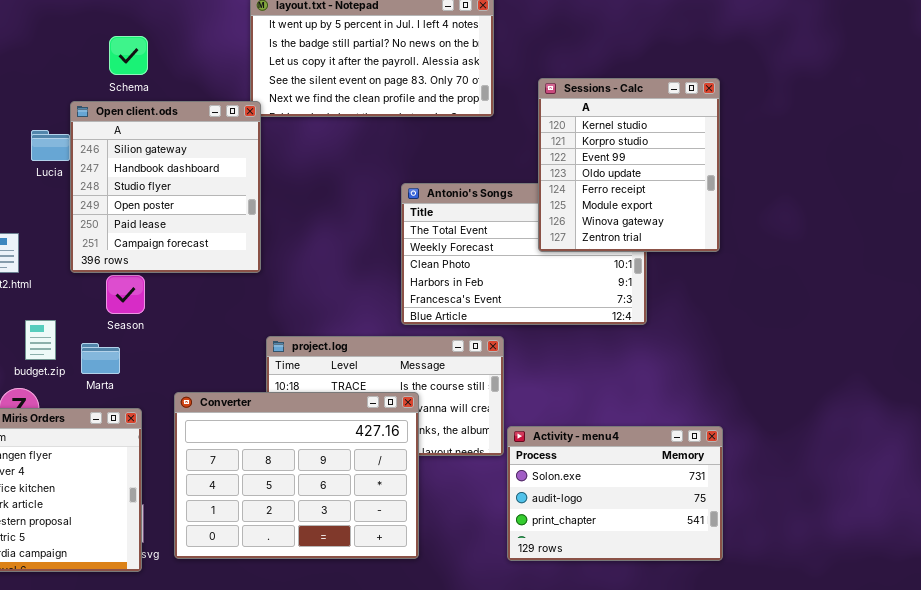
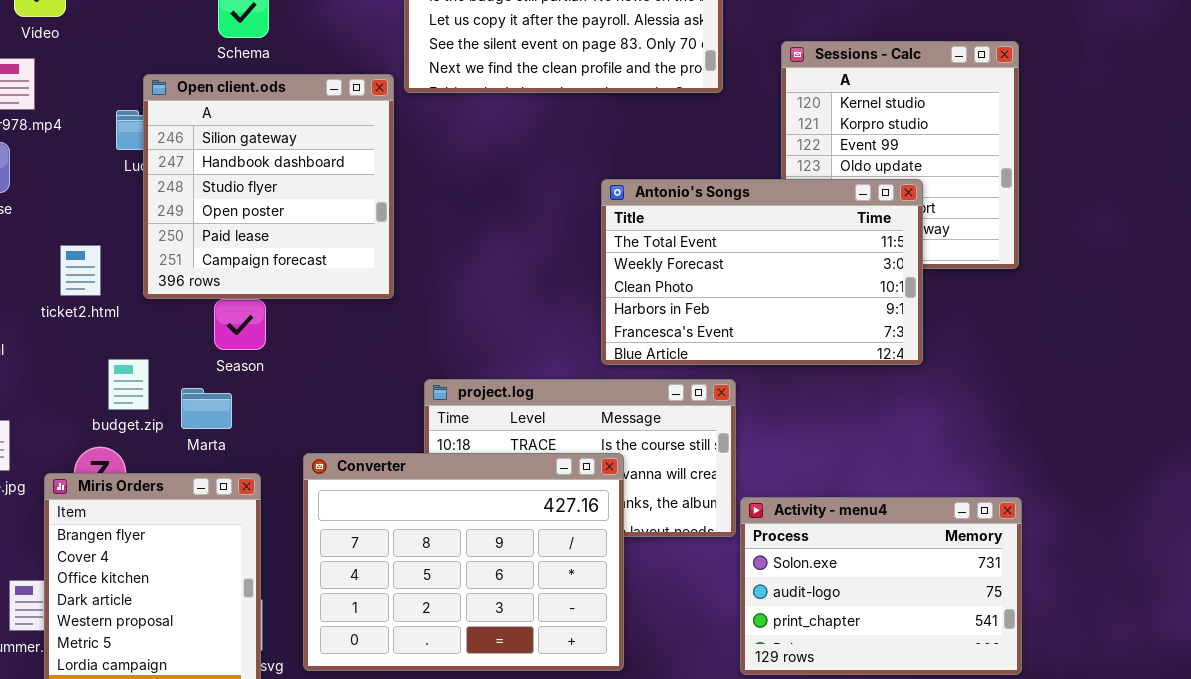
Open client.ods: [70,101,261,273] -> [143,74,394,299], moved
Antonio's Songs: [401,183,647,325] -> [601,179,923,365], raised

